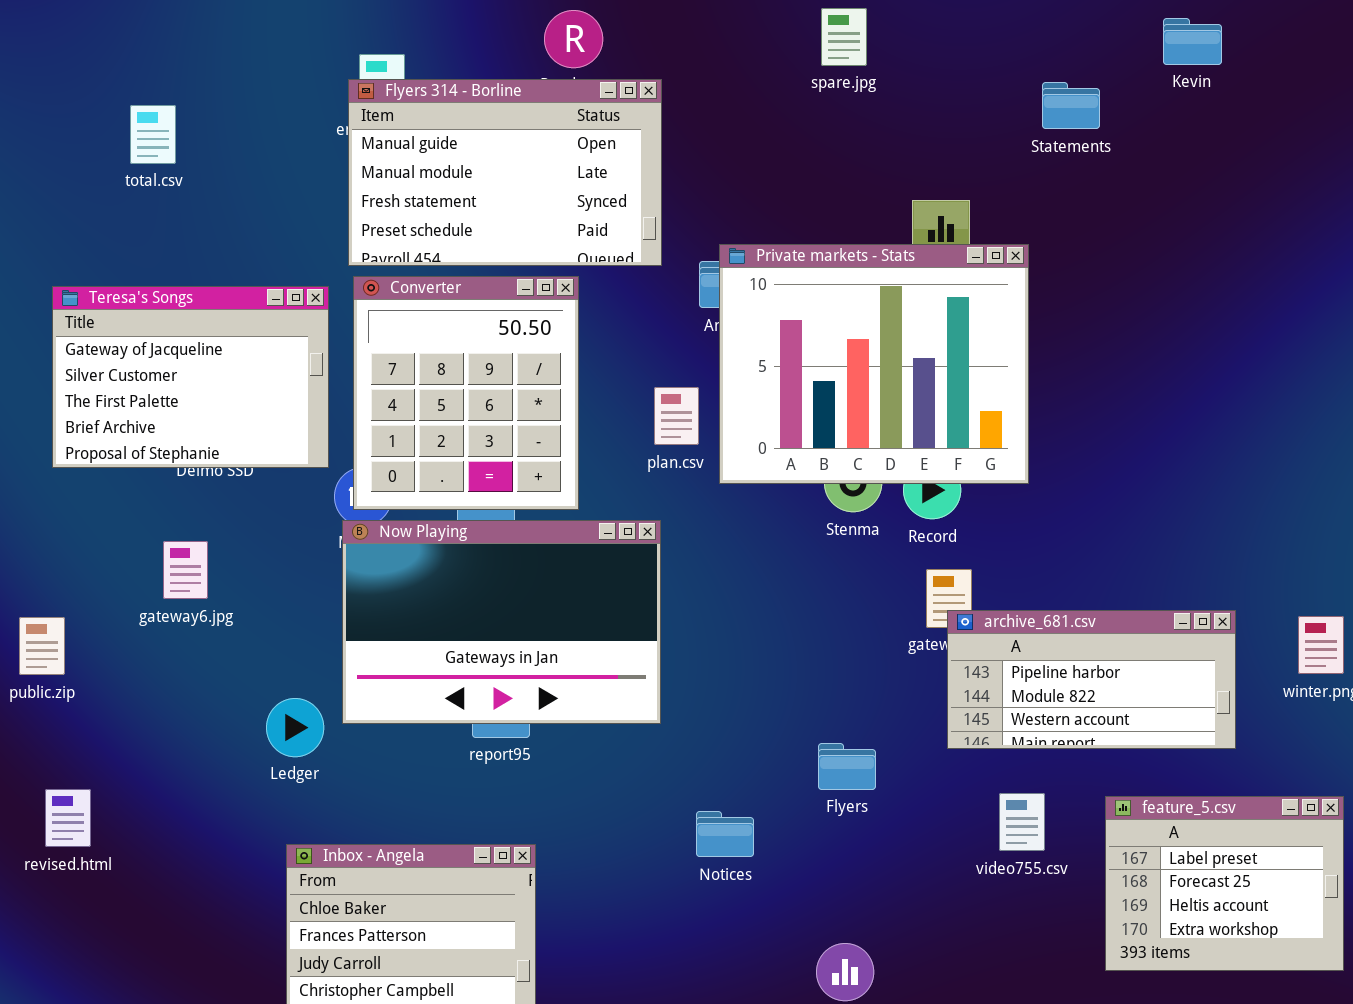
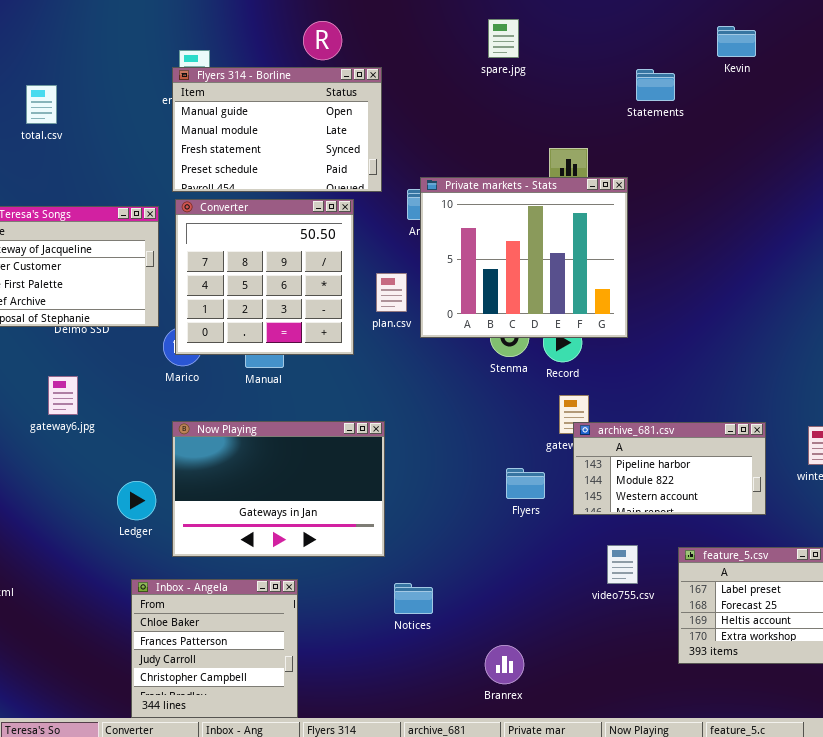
Converter: [353,276,579,510] -> [175,199,354,355], resized
Now Playing: [342,520,661,724] -> [172,421,385,557], moved
Flyers: [818,743,876,790] -> [506,468,545,499], moved
Notices: [696,811,754,857] -> [394,583,433,614], moved

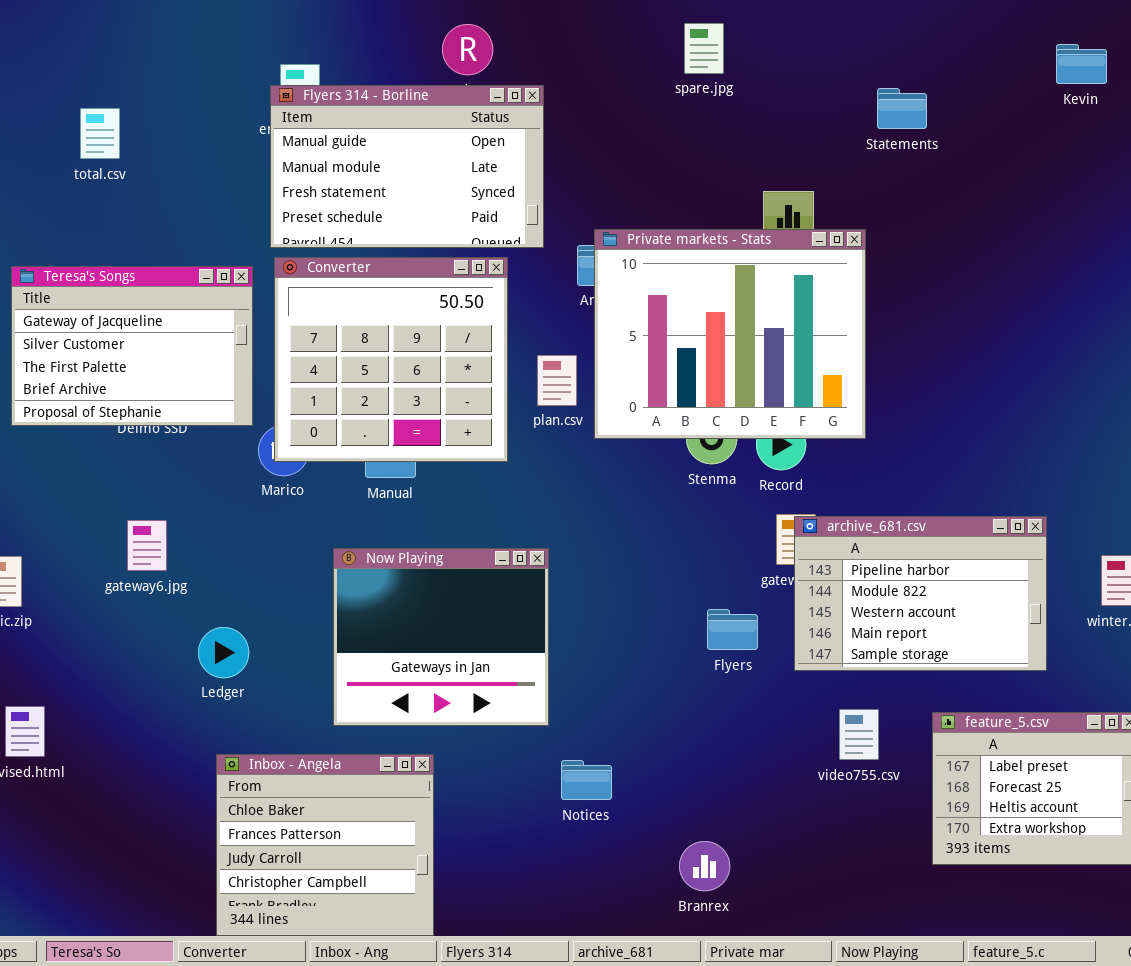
Kevin: [717,26,756,57] -> [1056,44,1107,84], moved
gateway6.jpg: [48,376,78,415] -> [127,520,167,571], moved
Now Playing: [172,421,385,557] -> [333,548,549,726], resized
archive_681.csv: [573,422,766,515] -> [794,516,1047,671], resized

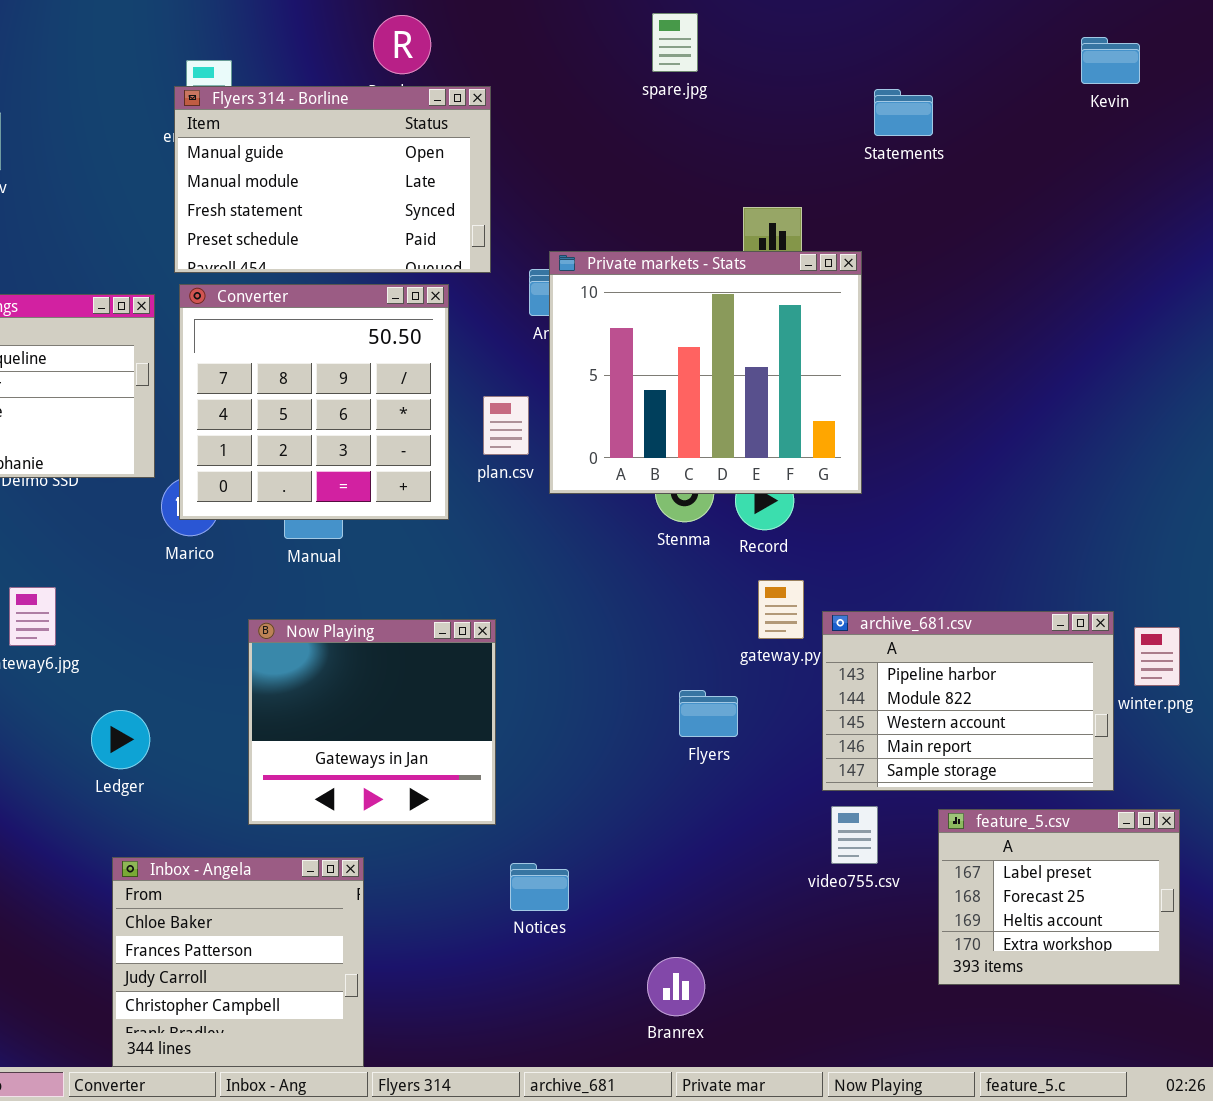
archive_681.csv: [794,516,1047,671] -> [822,611,1114,791], moved

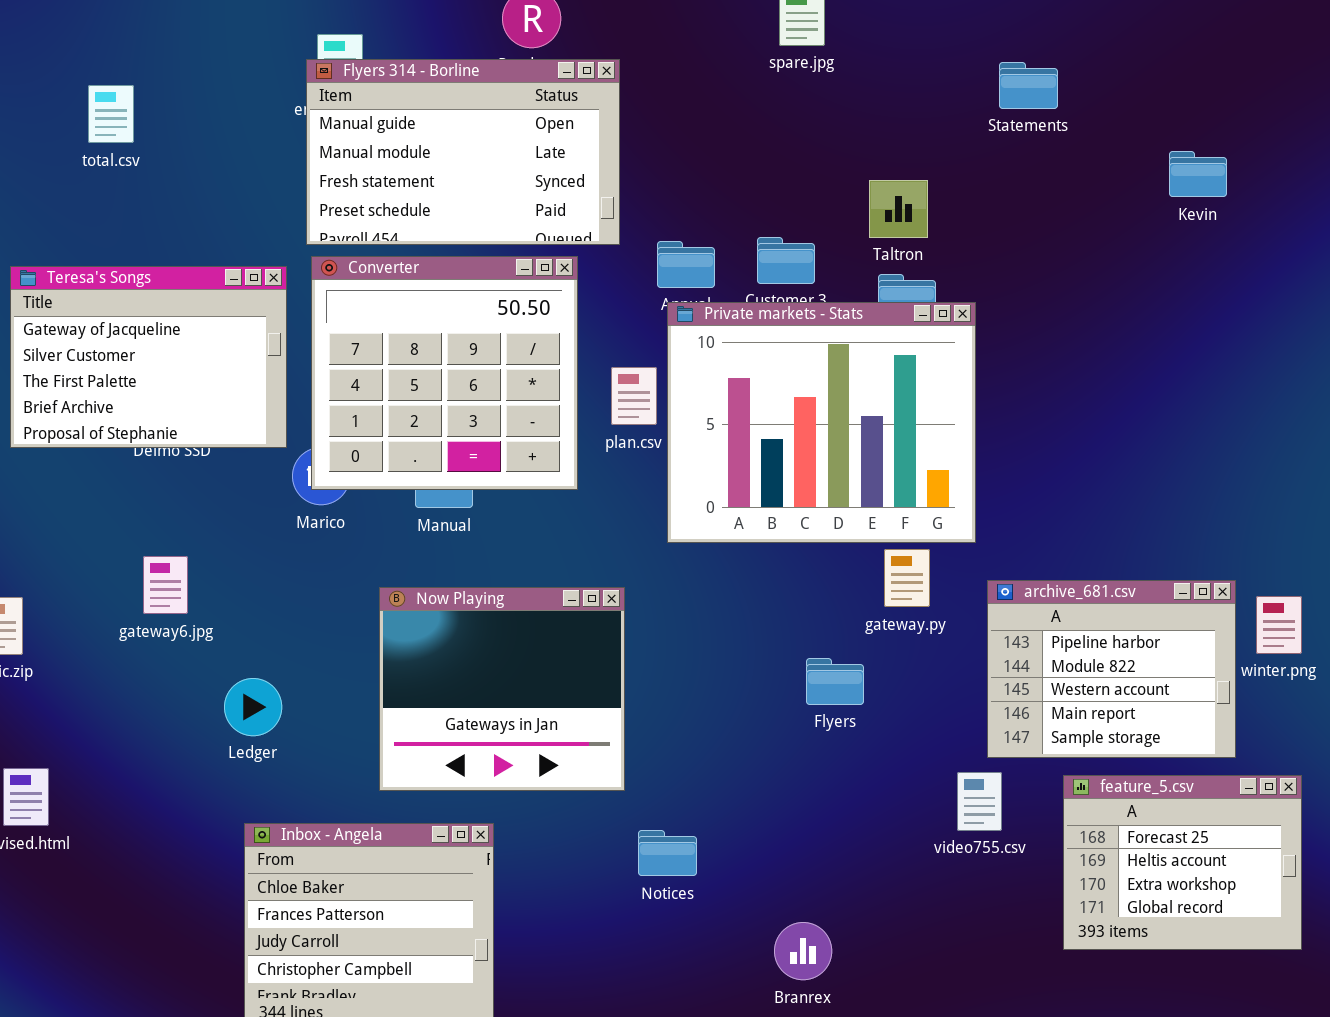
Kevin: [1081,37,1140,84] -> [1169,151,1227,197], moved
Private markets - Stats: [549,251,862,494] -> [667,302,976,543], moved
archive_681.csv: [822,611,1114,791] -> [987,580,1236,758], resized
feature_5.csv: [938,809,1180,985] -> [1063,775,1302,950], scrolled down 1 row

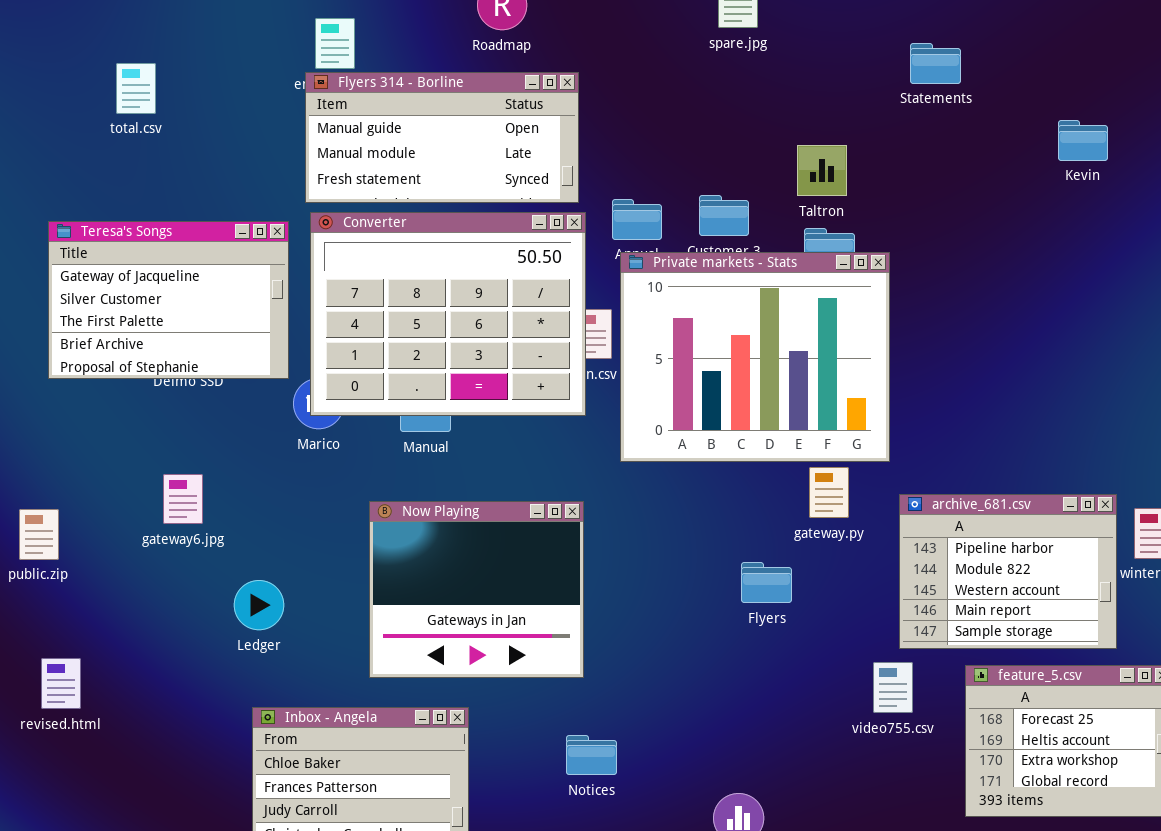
Flyers 314 - Borline: [306,59,620,245] -> [305,72,579,203], resized
Converter: [311,256,578,490] -> [310,212,586,416], resized
Notices: [638,830,697,876] -> [566,735,617,775], moved

